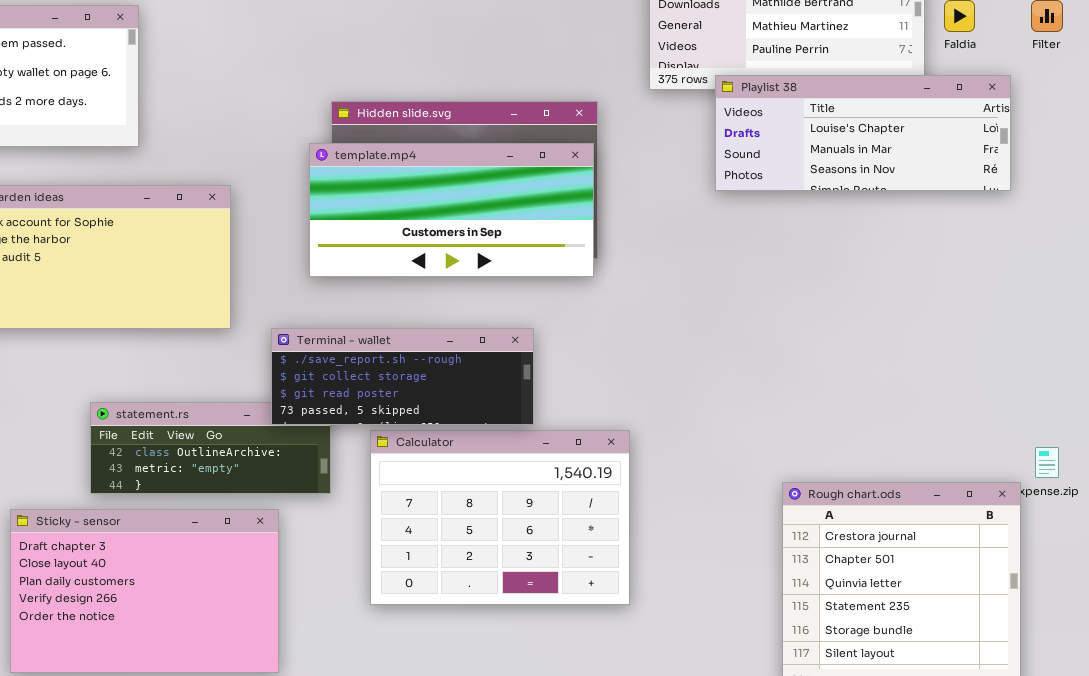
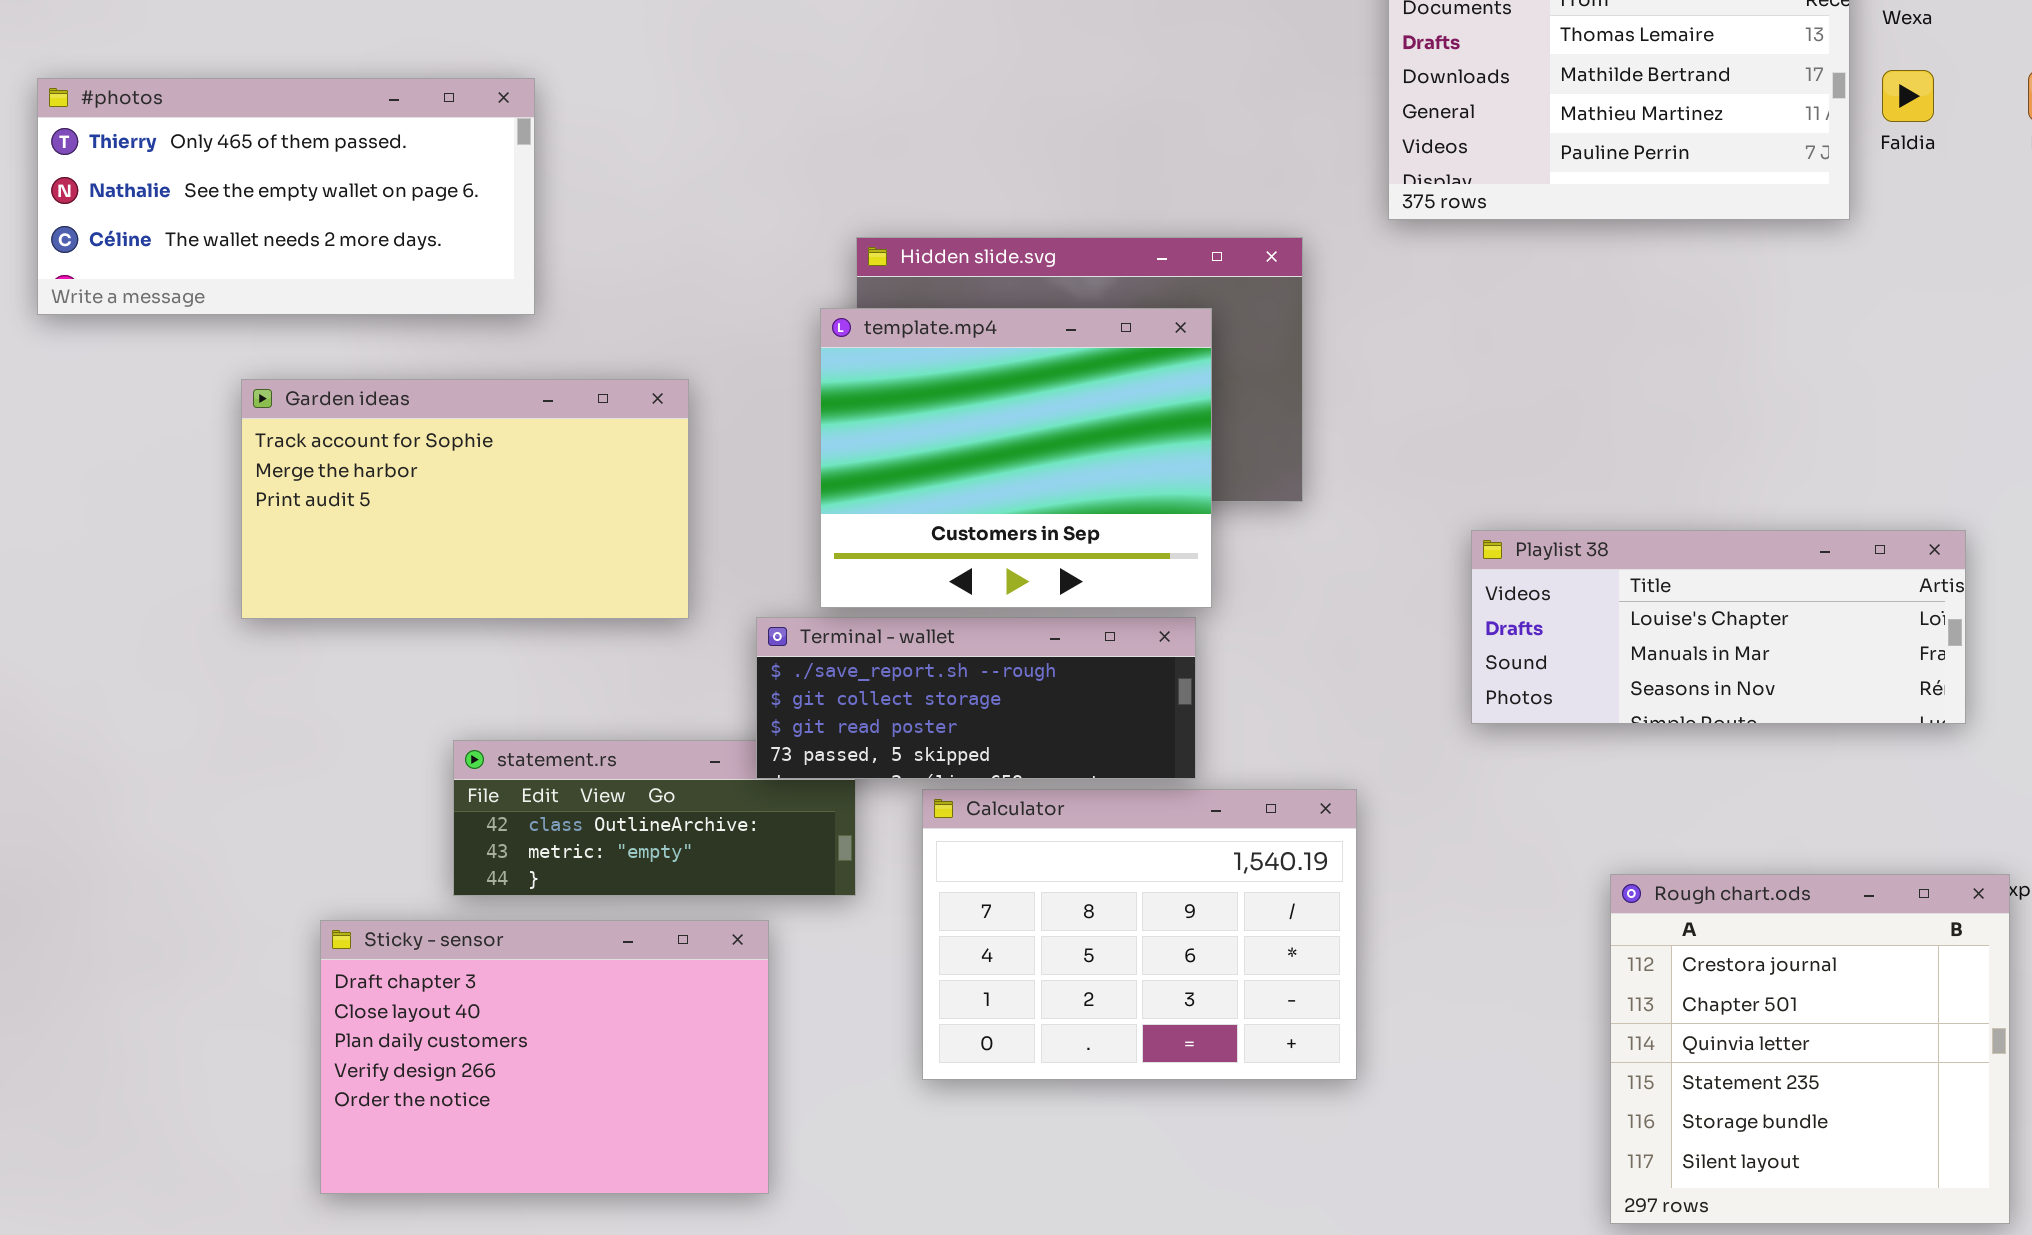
Playlist 38: [715,75,1011,191] -> [1471,530,1966,724], moved
template.mp4: [309,143,594,277] -> [820,308,1212,608], resized

